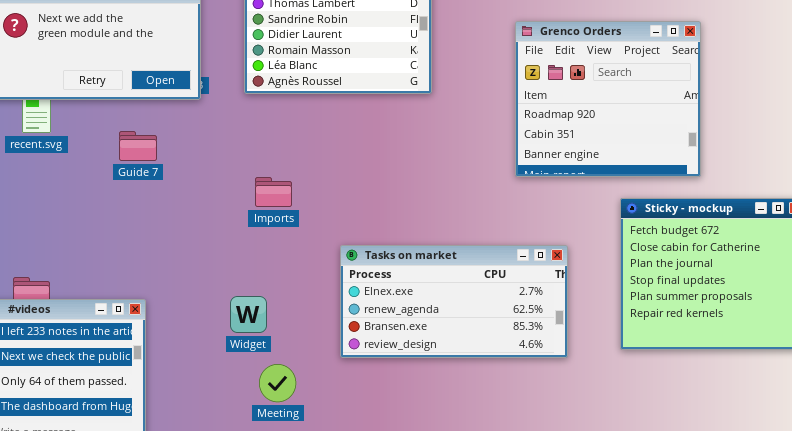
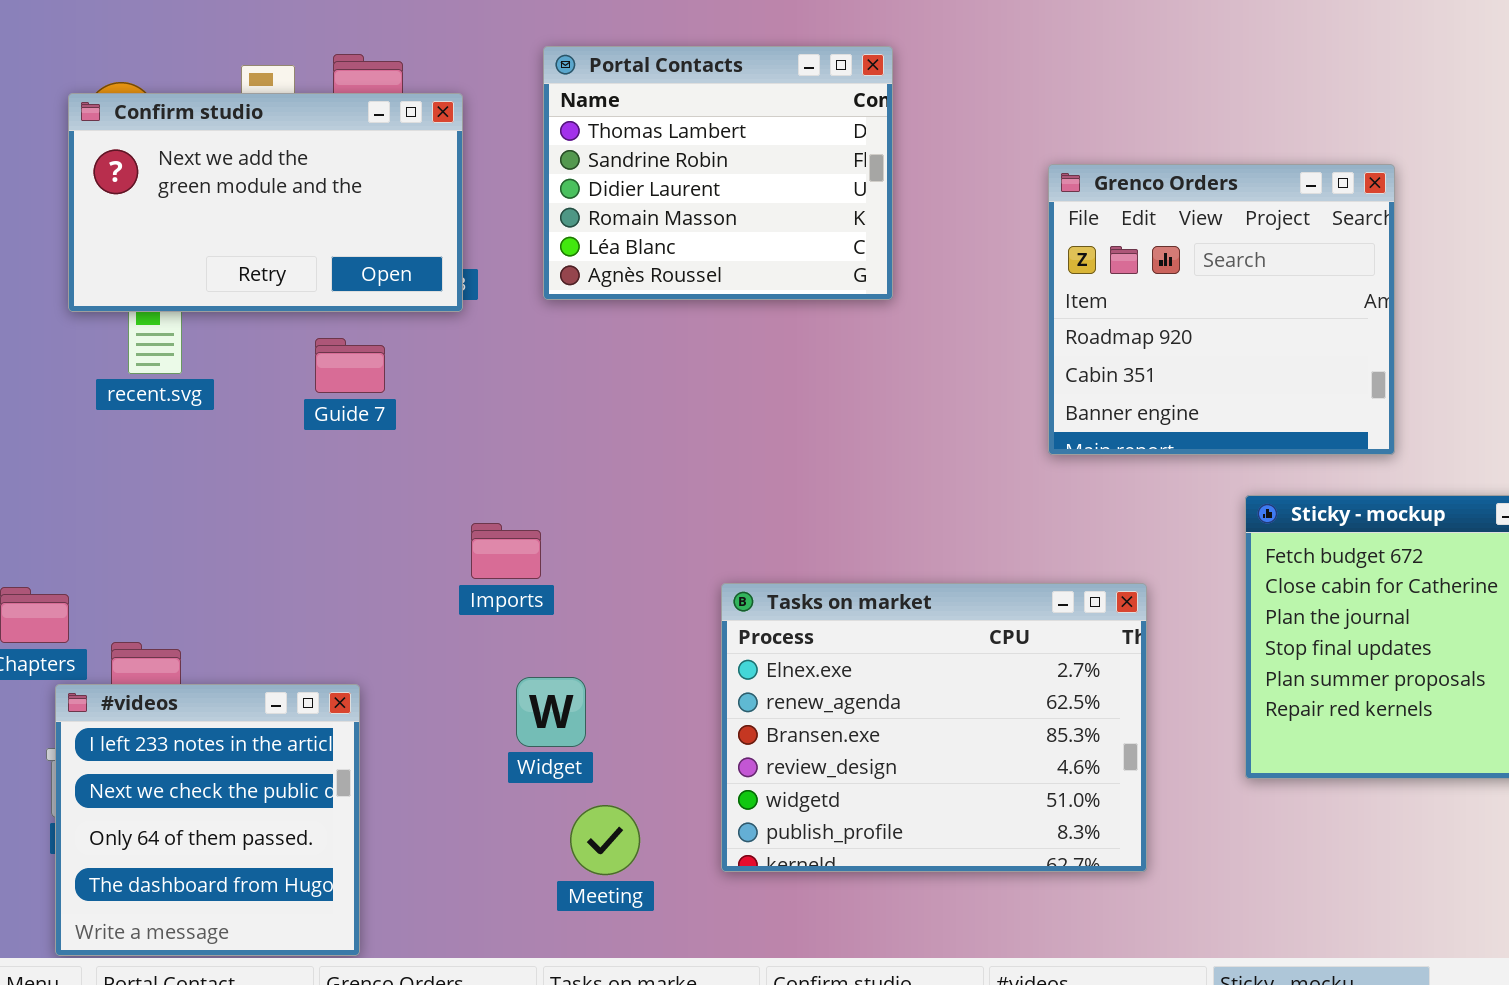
Guide 7: [119,131,157,161] -> [315,338,385,393], moved
Imports: [255,177,292,207] -> [471,523,541,579], moved
Tasks on market: [340,245,568,358] -> [721,583,1147,872], resized

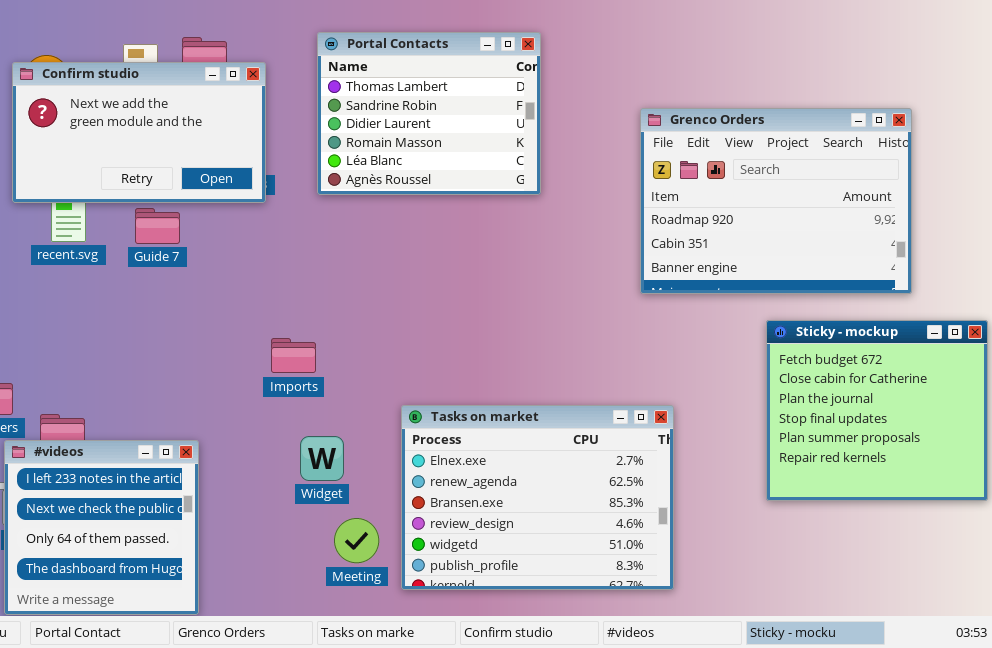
Grenco Orders: [1048,164,1395,455] -> [640,108,912,294], resized
Guide 7: [315,338,385,393] -> [135,208,180,244], moved
Tasks on market: [721,583,1147,872] -> [401,405,674,590], moved

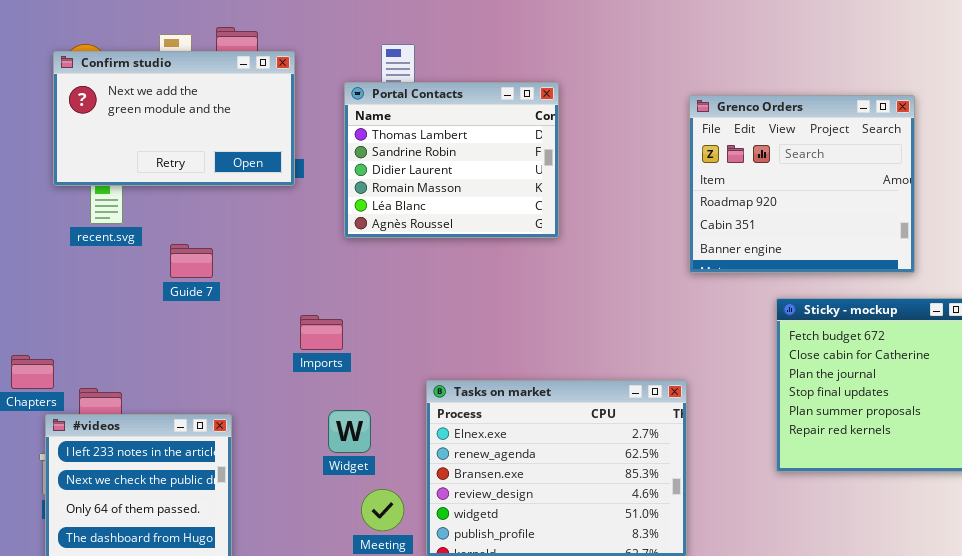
Portal Contacts: [317,32,541,195] -> [344,82,559,238], moved
Grenco Orders: [640,108,912,294] -> [689,95,915,273], resized
Guide 7: [135,208,180,244] -> [170,244,213,278], moved

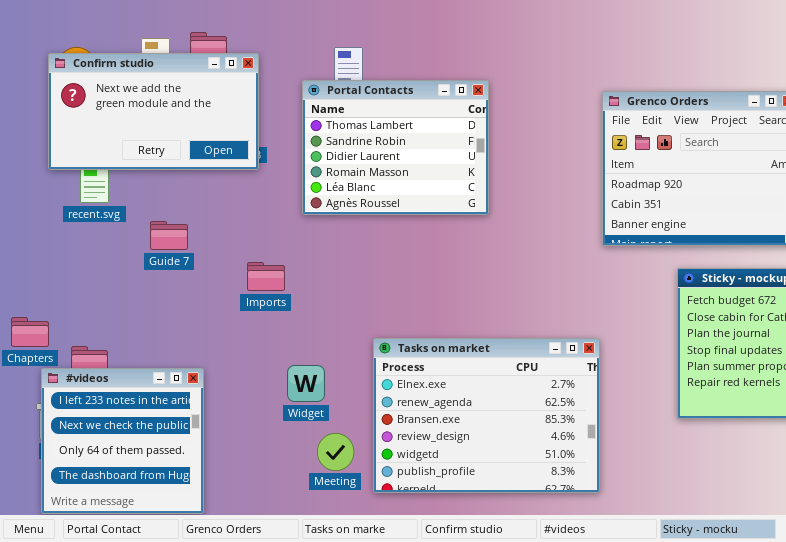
Imports: [300,315,343,350] -> [247,262,285,291], moved

